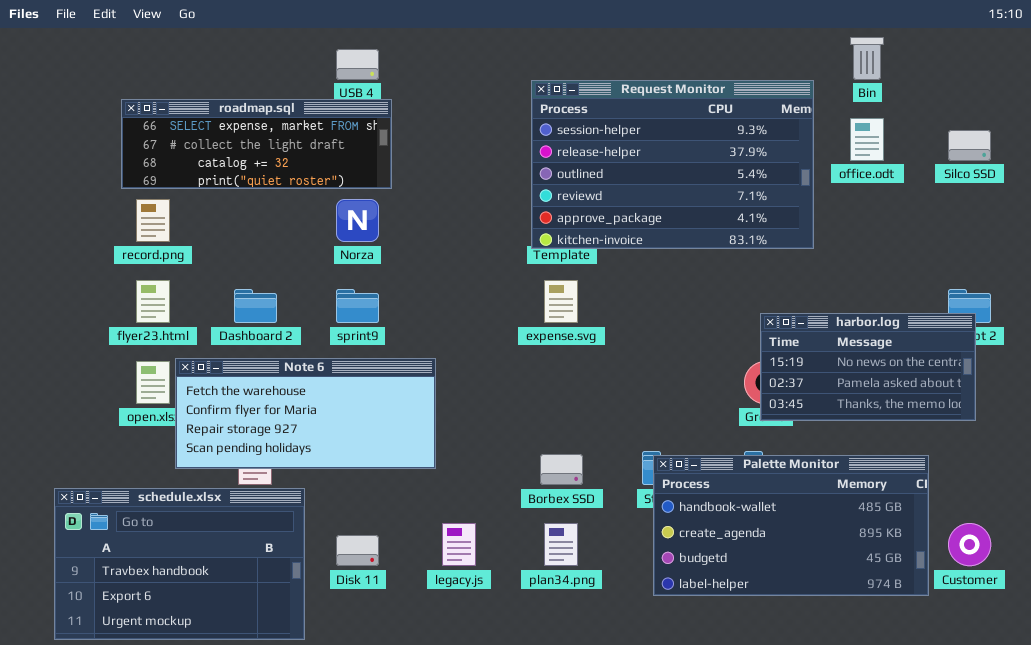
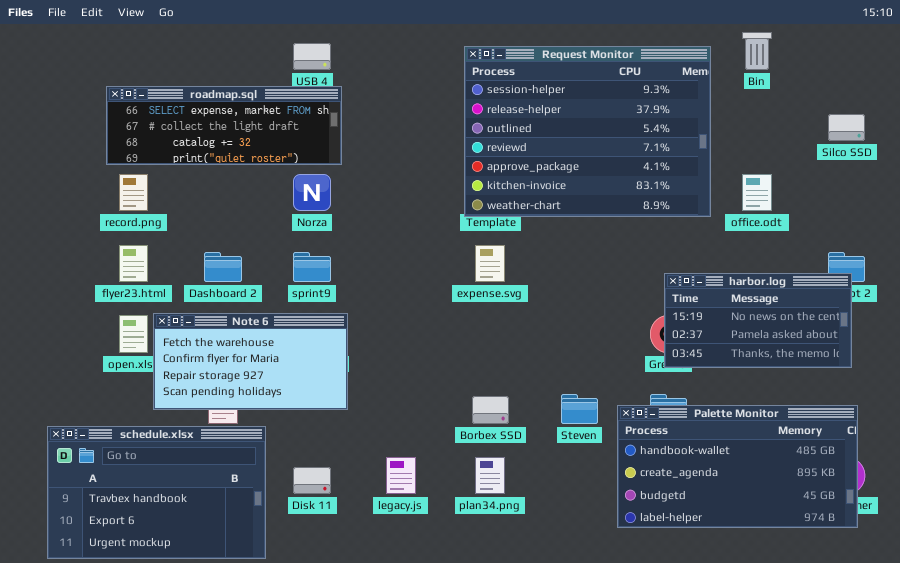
Request Monitor: [531,80,814,249] -> [464,46,711,217], resized
office.odt: [850,118,884,161] -> [742,174,772,211], moved
Note 6: [175,358,436,469] -> [153,313,348,410], resized
Palette Monitor: [653,455,929,596] -> [617,405,858,528], moved

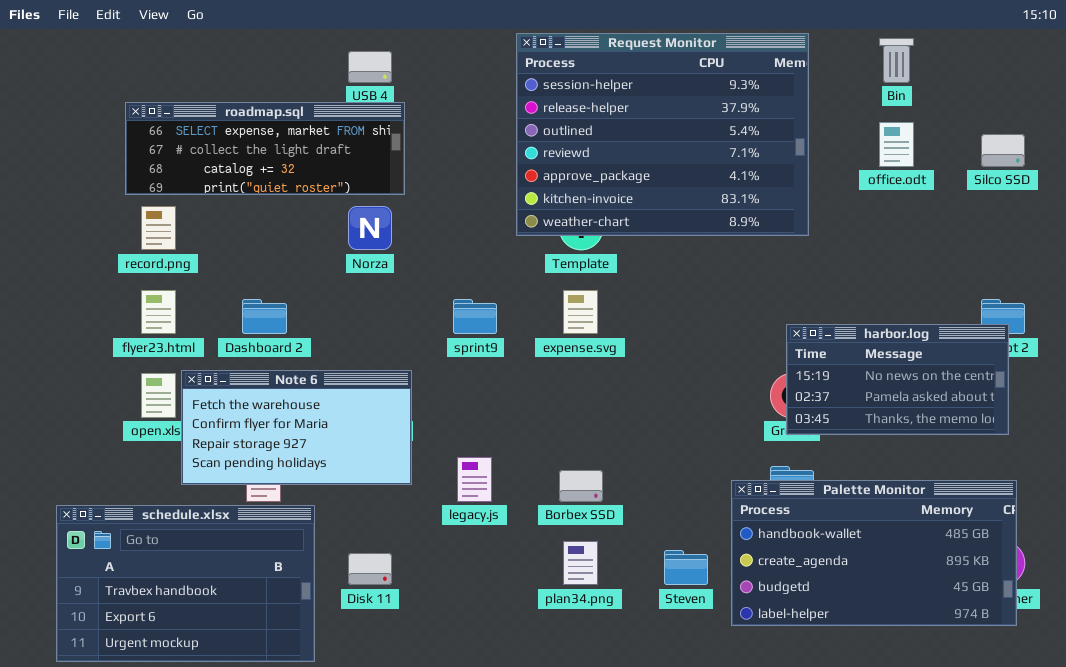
Request Monitor: [464,46,711,217] -> [516,33,809,236], moved
office.odt: [742,174,772,211] -> [879,122,914,167], moved
sprint9: [293,252,331,282] -> [453,299,497,334], moved
Steven: [561,394,598,424] -> [664,550,708,585], moved
legacy.js: [386,457,416,494] -> [457,457,492,502], moved

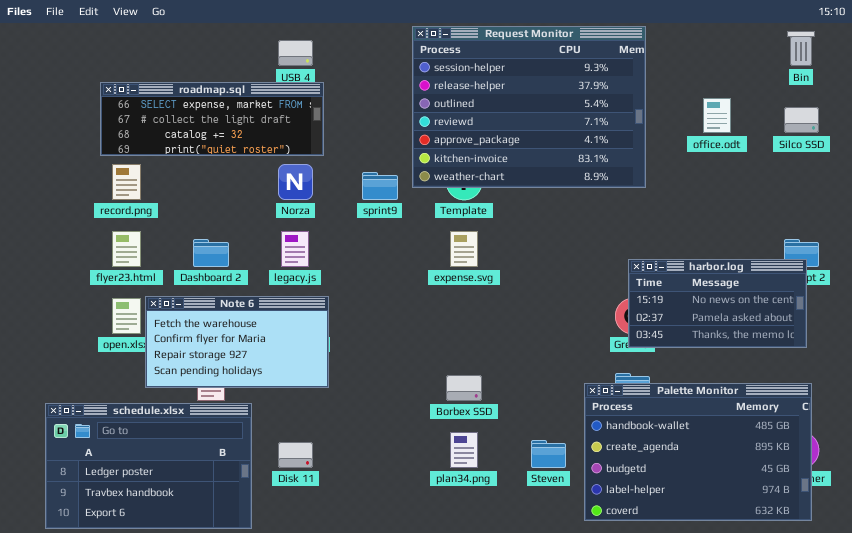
Bin: [879,38,914,83] -> [787,31,815,66], moved
sprint9: [453,299,497,334] -> [362,172,398,200], moved
legacy.js: [457,457,492,502] -> [281,231,309,267], moved
Palette Monitor: [731,480,1017,626] -> [584,383,812,521], resized
schedule.xlsx: [56,505,315,662] -> [45,403,252,529], scrolled up 1 row

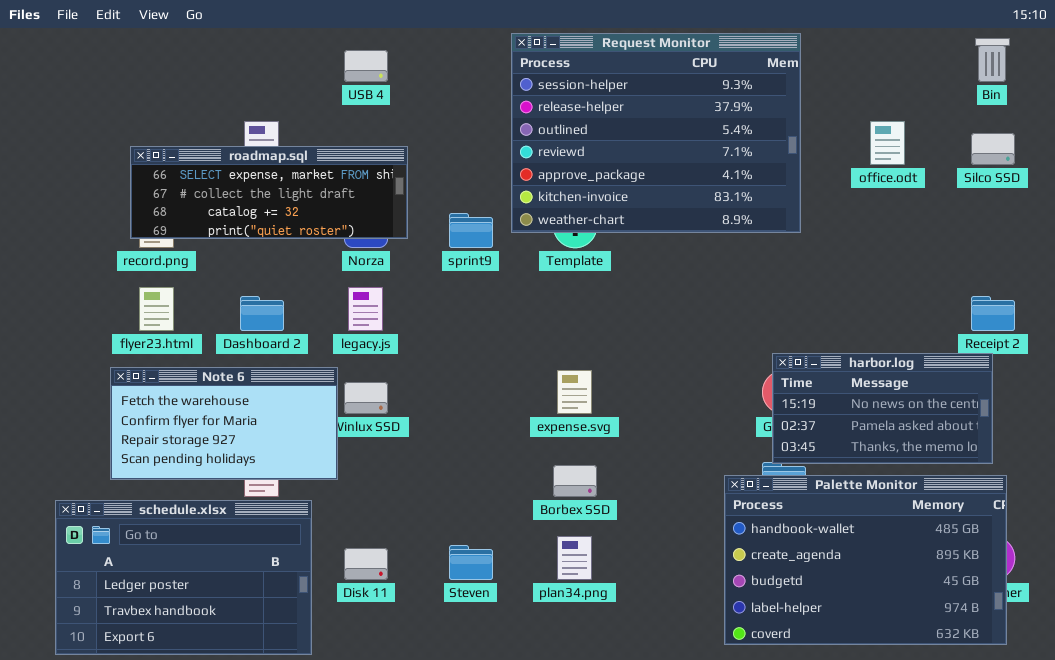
roadmap.sql: [100,82,324,156] -> [130,146,408,239], moved
expense.svg: [450,231,478,267] -> [557,370,592,414], moved
harbor.log: [628,259,807,348] -> [772,353,993,464], moved
Note 6: [145,296,329,388] -> [110,367,338,480], moved
Steven: [531,440,566,468] -> [449,545,493,580], moved

